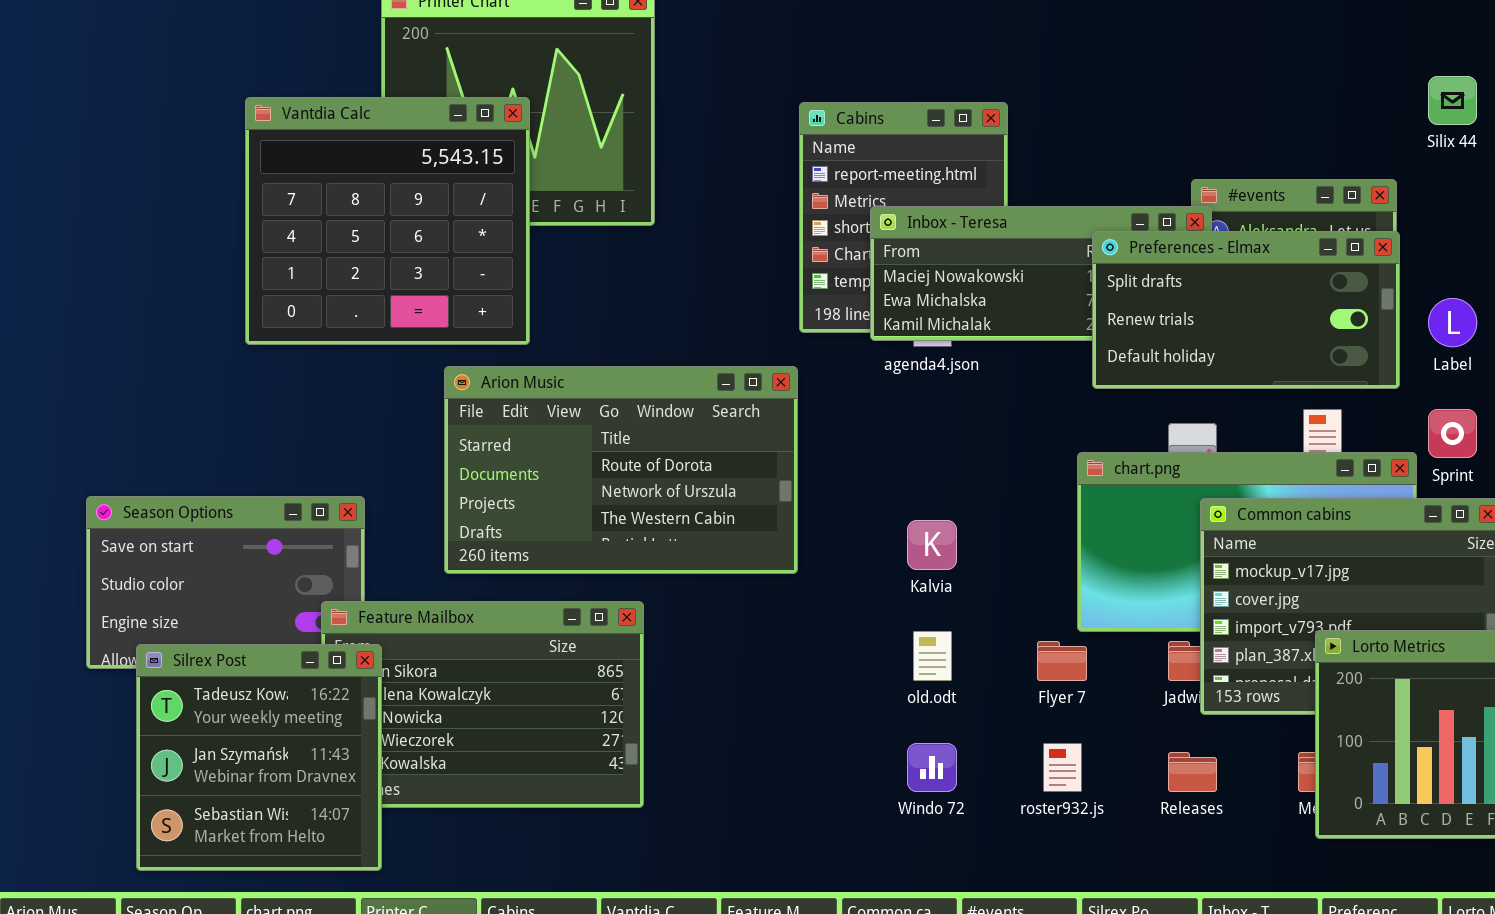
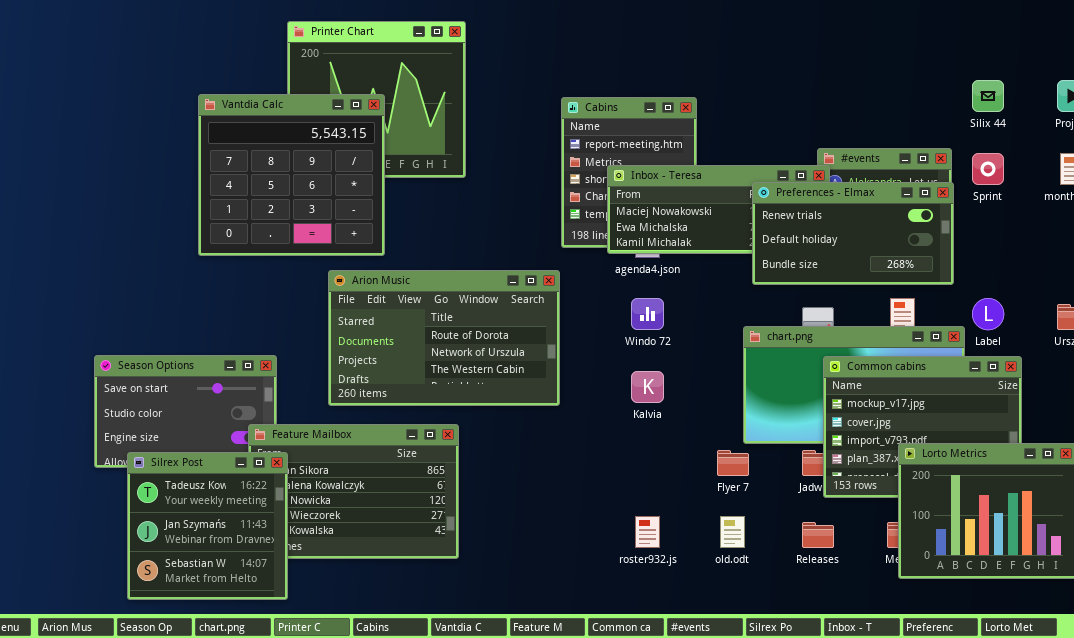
Preferences - Elmax: [1092,231,1400,389] -> [752,182,954,285], scrolled down 1 row
Label: [1428,298,1477,347] -> [972,298,1004,330], moved
Sprint: [1428,409,1477,458] -> [972,153,1004,185], moved
old.odt: [913,631,952,681] -> [720,516,745,548], moved
Windo 72: [907,743,957,792] -> [631,298,664,330], moved
roster932.js: [1043,743,1082,792] -> [635,516,660,548], moved

